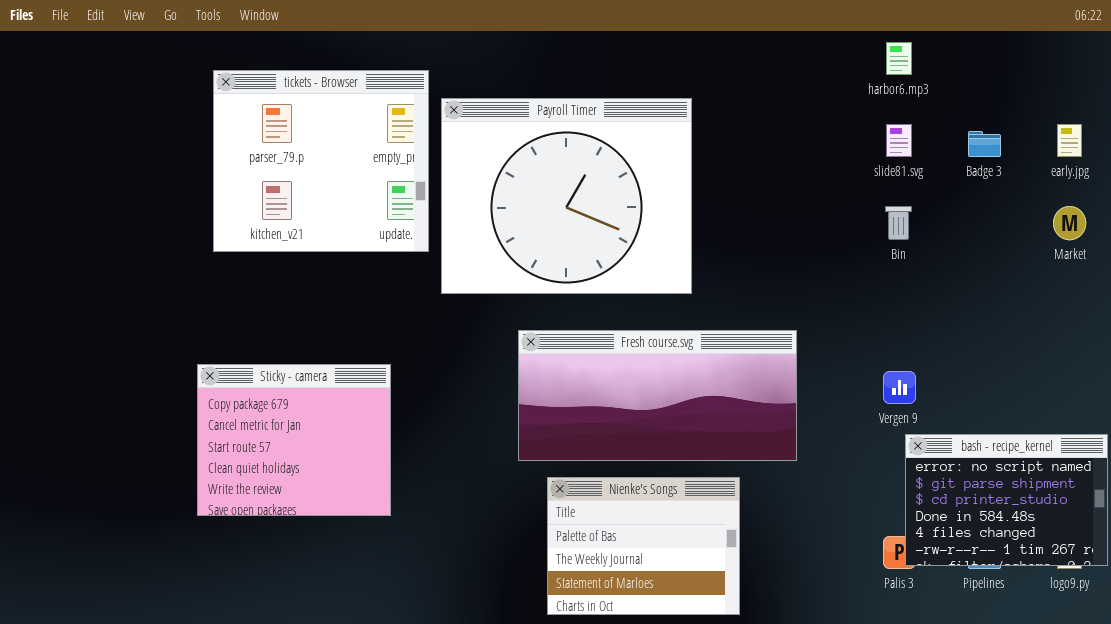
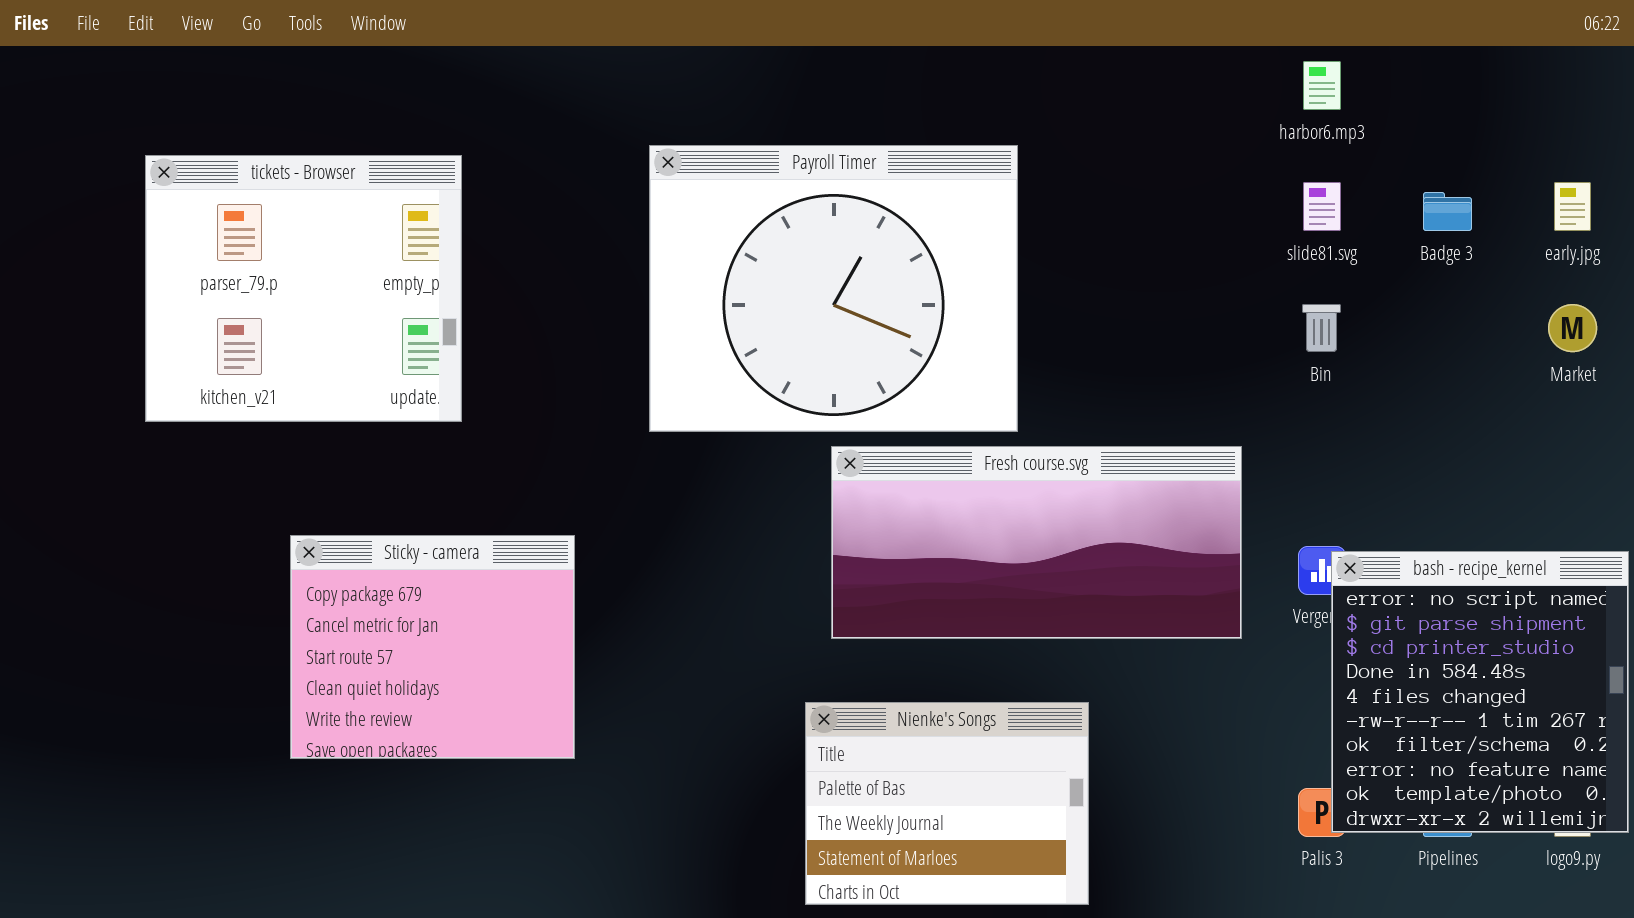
tickets - Browser: [213,70,429,252] -> [145,155,462,422], moved
Fresh course.svg: [518,330,797,461] -> [831,446,1242,639], moved
bash - recipe_kernel: [905,434,1108,566] -> [1331,551,1629,833], resized

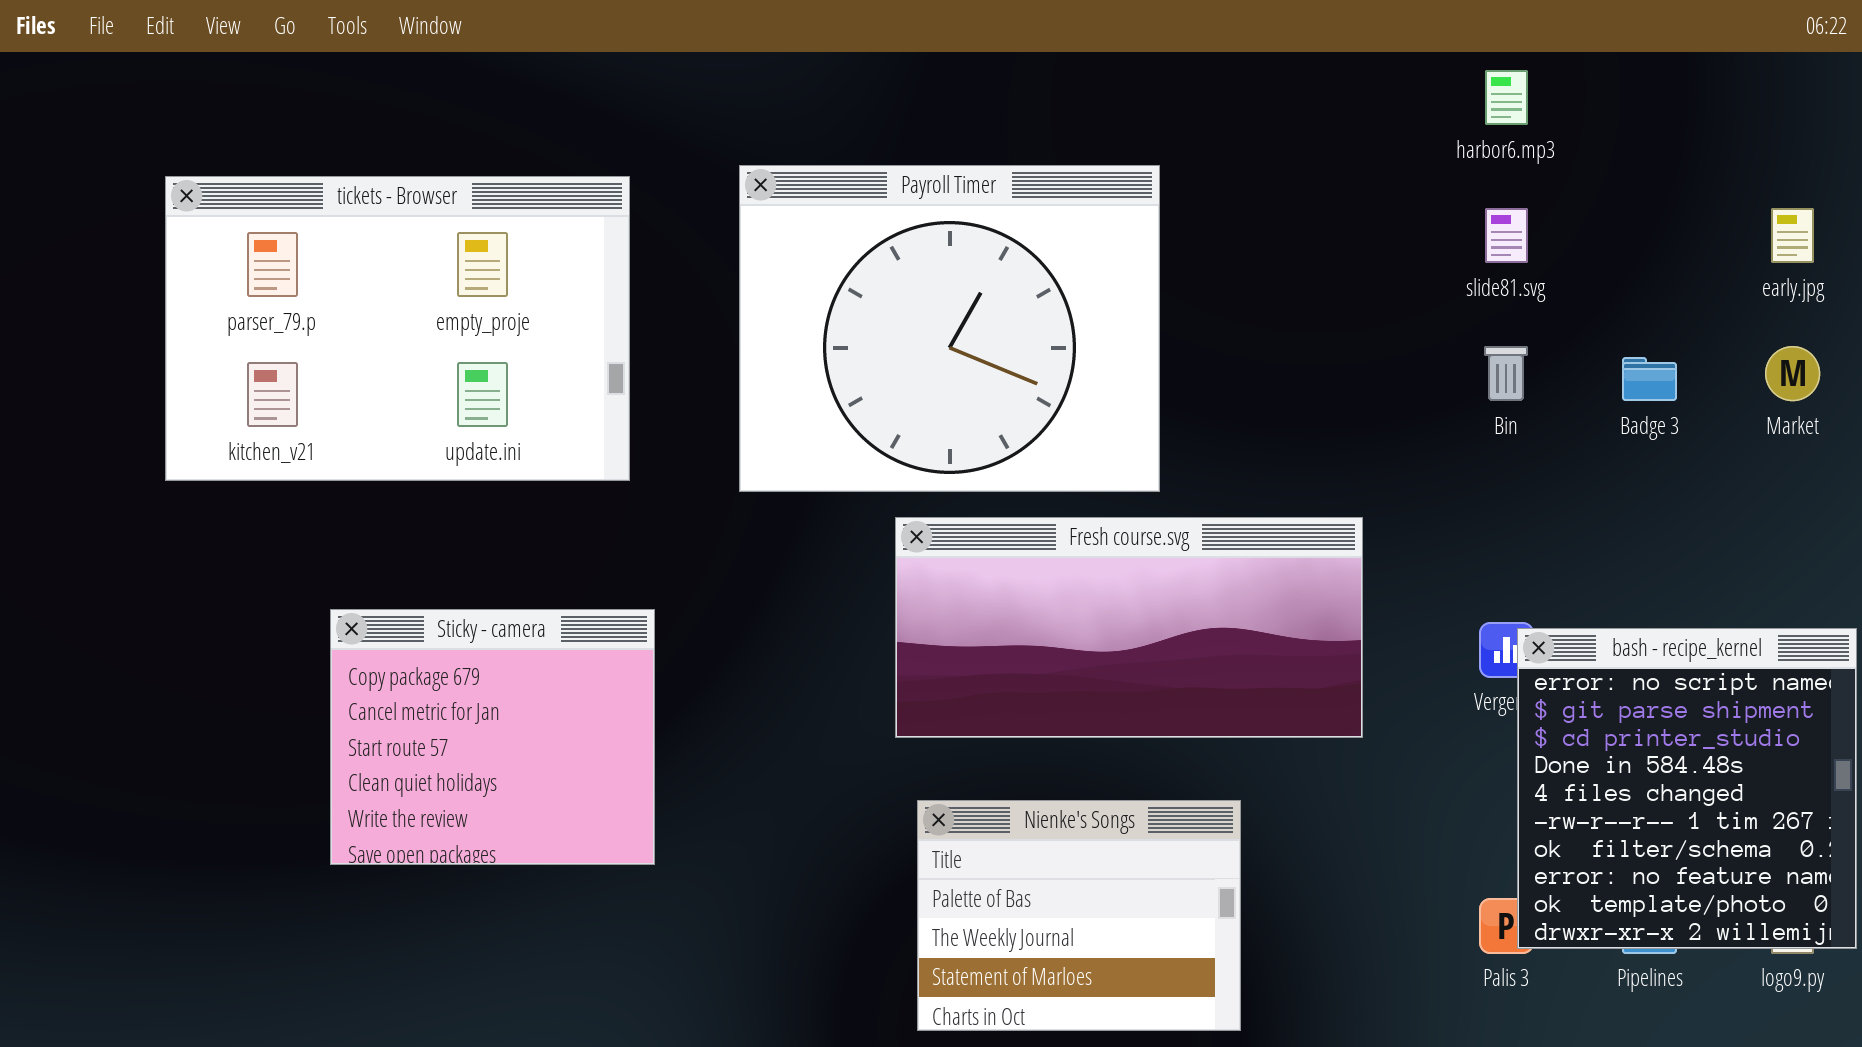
tickets - Browser: [145,155,462,422] -> [165,176,630,481], resized
Badge 3: [1423,192,1472,231] -> [1622,357,1677,401], moved
Fresh course.svg: [831,446,1242,639] -> [895,517,1363,738], moved

